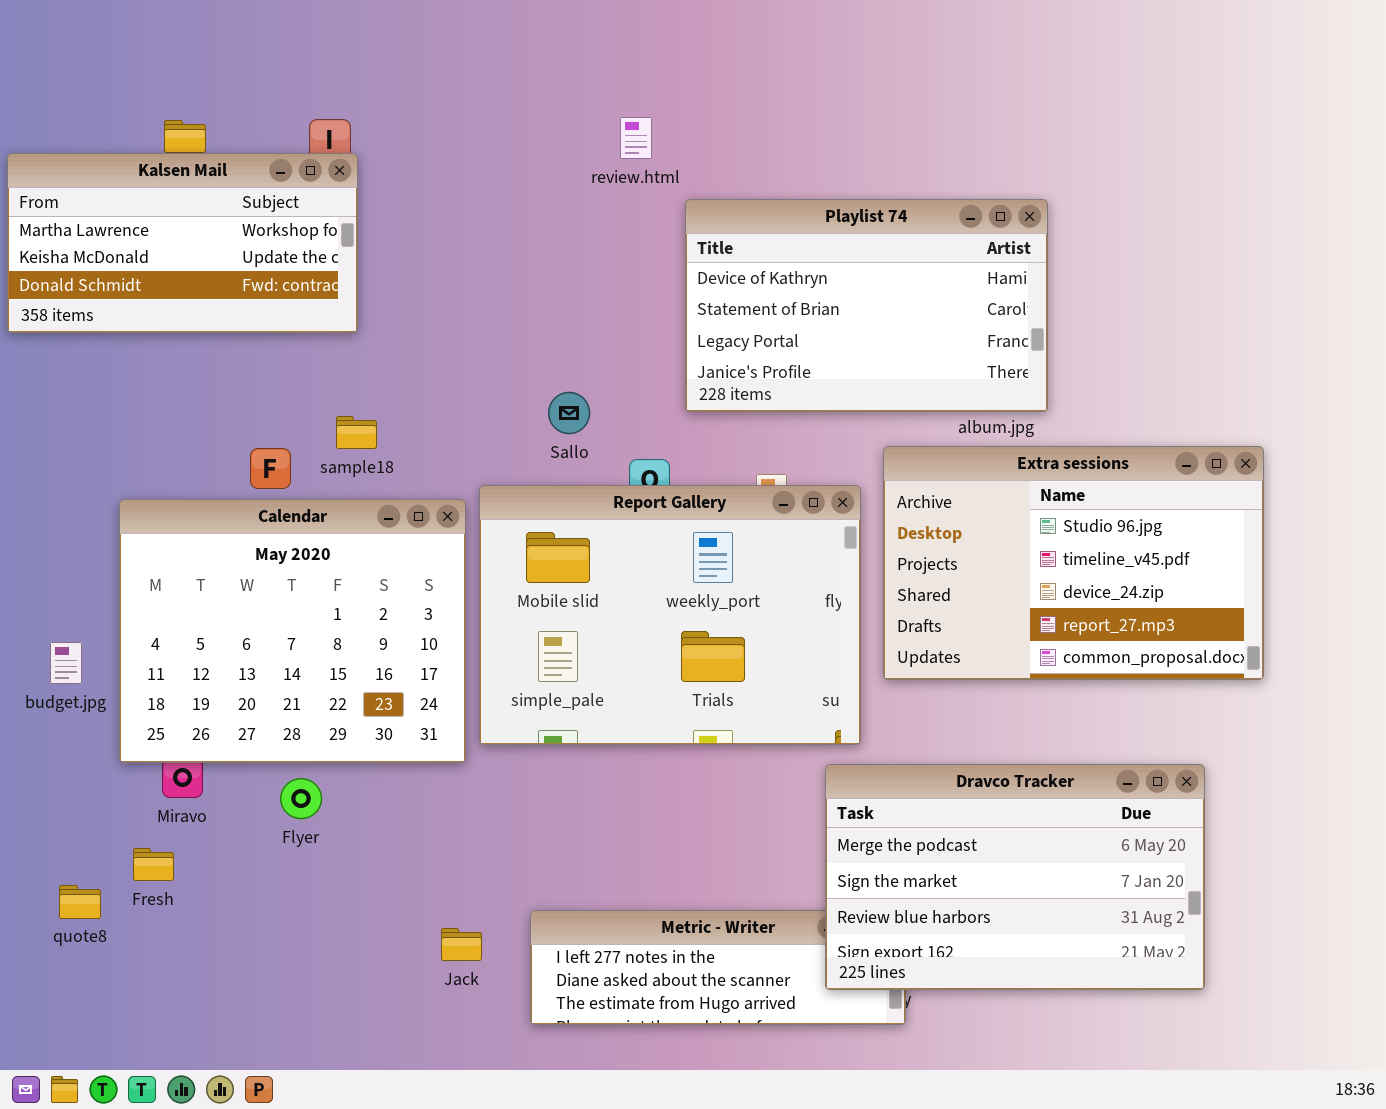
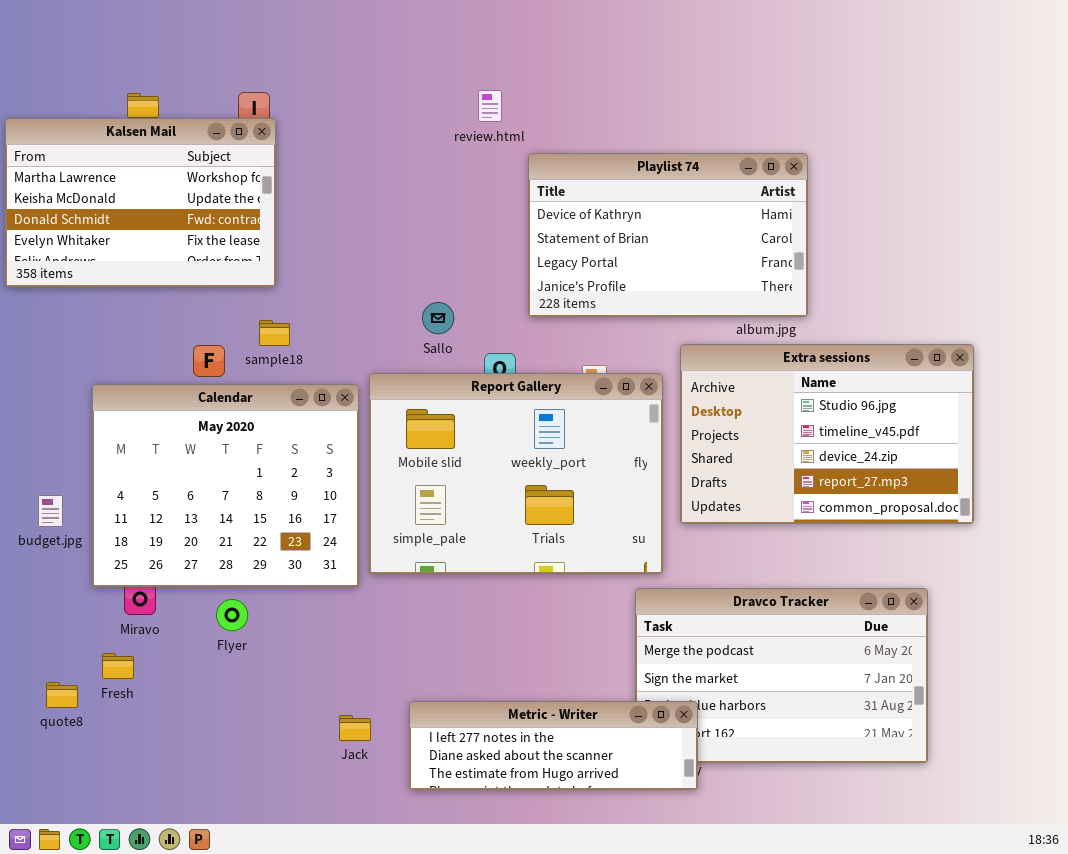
Kalsen Mail: [7,153,358,333] -> [5,118,276,287], resized
Metric - Writer: [530,910,906,1025] -> [409,701,698,790], raised

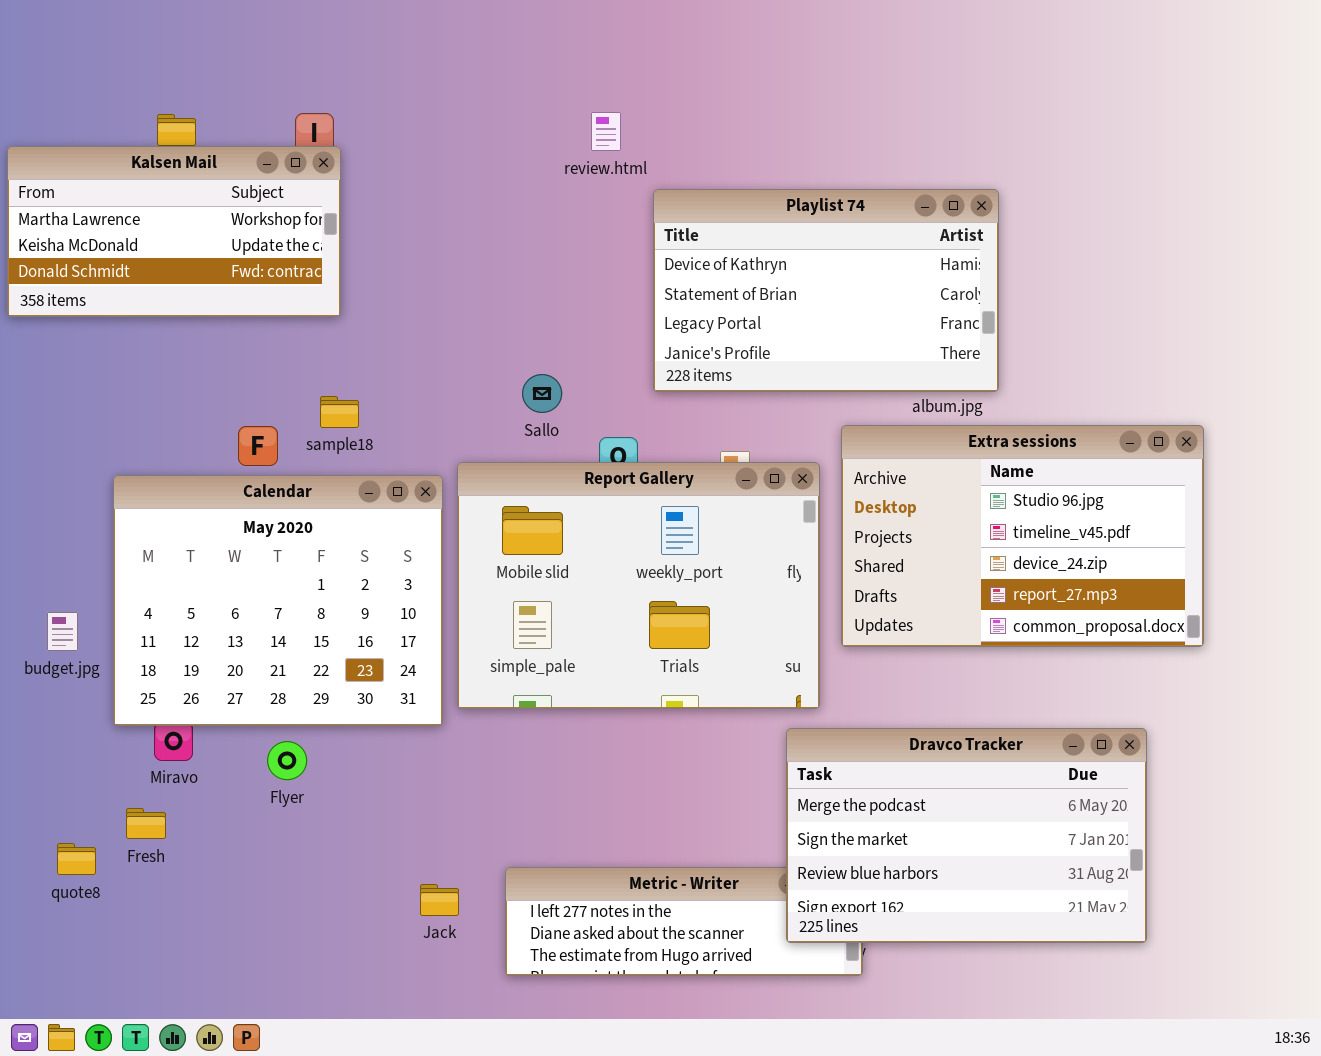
Kalsen Mail: [5,118,276,287] -> [7,146,341,317], resized
Dravco Tracker: [635,588,928,763] -> [786,728,1147,943], raised

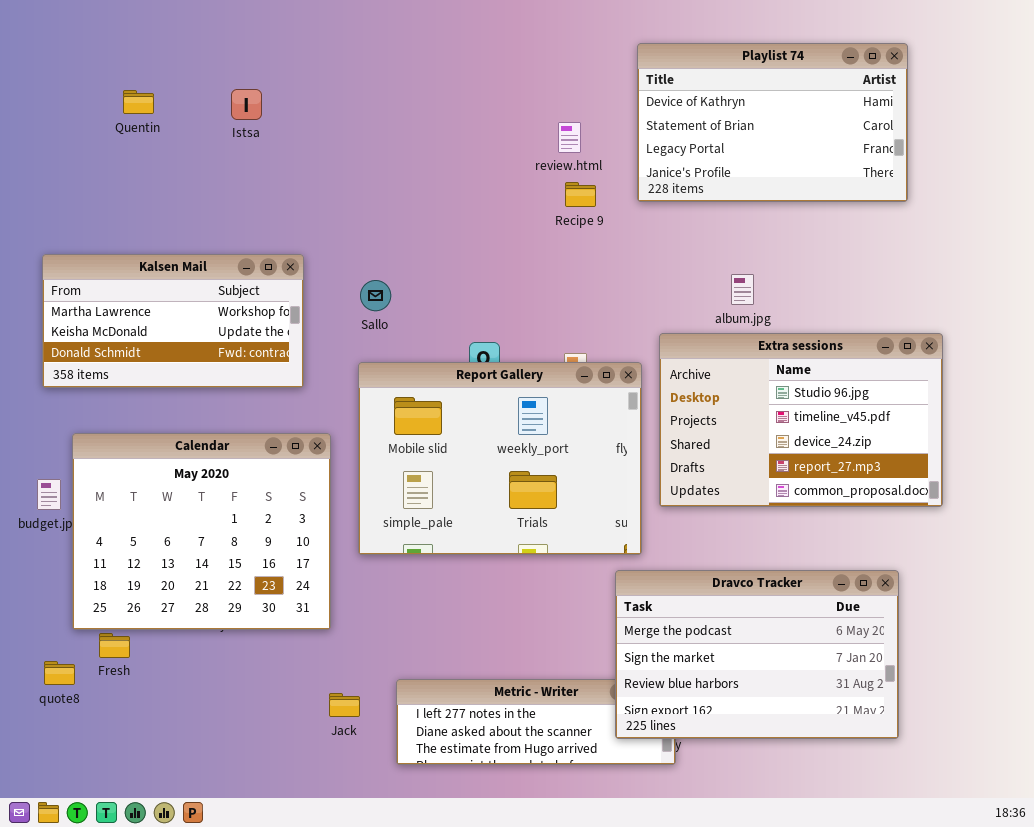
review.html: [591,112,621,151] -> [558,122,581,153], moved
Kalsen Mail: [7,146,341,317] -> [42,254,304,388], moved
Playlist 74: [653,189,999,392] -> [637,43,908,202], moved
Sallo: [522,374,562,413] -> [360,280,391,311], moved
Calendar: [113,475,443,726] -> [72,433,331,630], moved

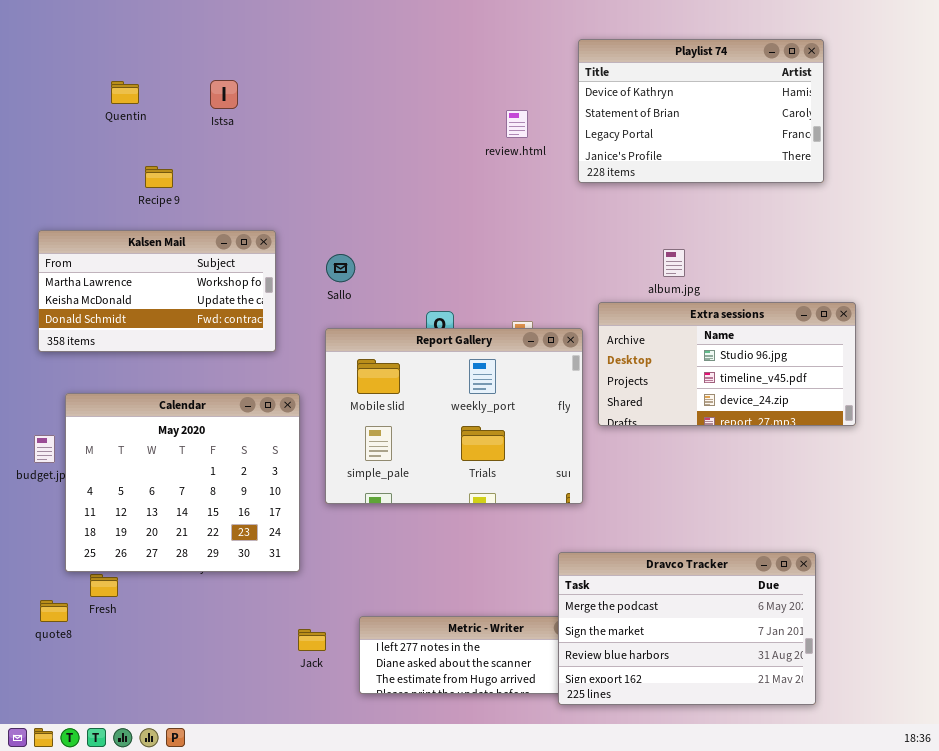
Recipe 9: [565,182,596,207] -> [145,166,173,188], moved
Extra sessions: [659,333,943,507] -> [598,302,856,426], resized
Dravco Tracker: [615,570,899,739] -> [558,552,816,705], moved

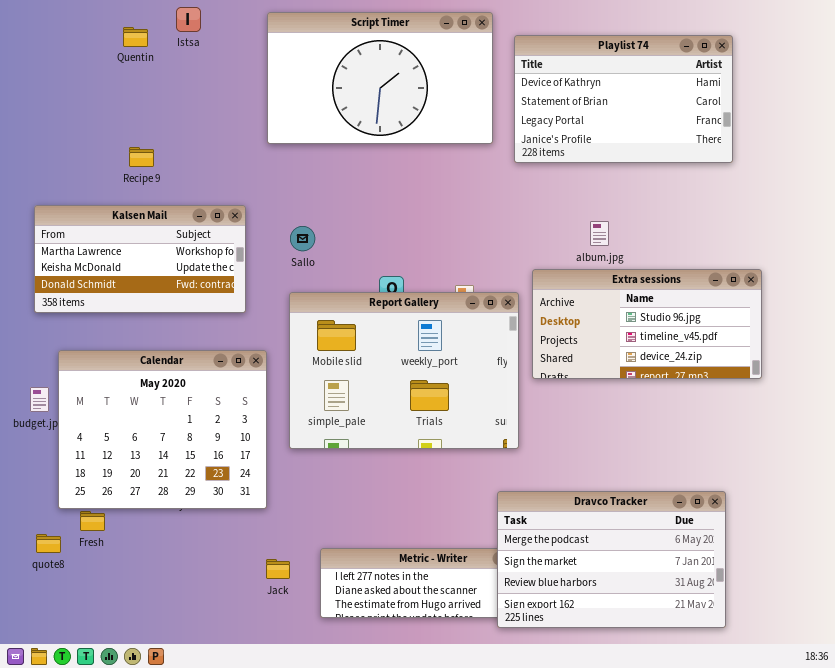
Script Timer: none -> [267,12,493,144], opened
Istsa: [210,80,238,109] -> [176,7,201,32], moved
Quentin: [111,81,139,104] -> [123,27,148,47], moved

